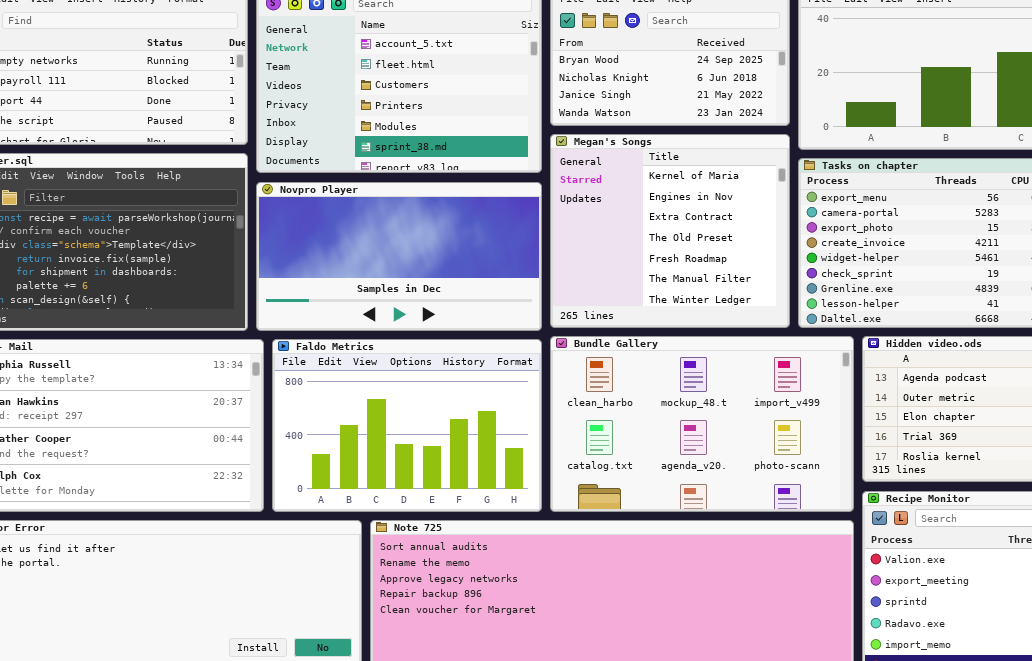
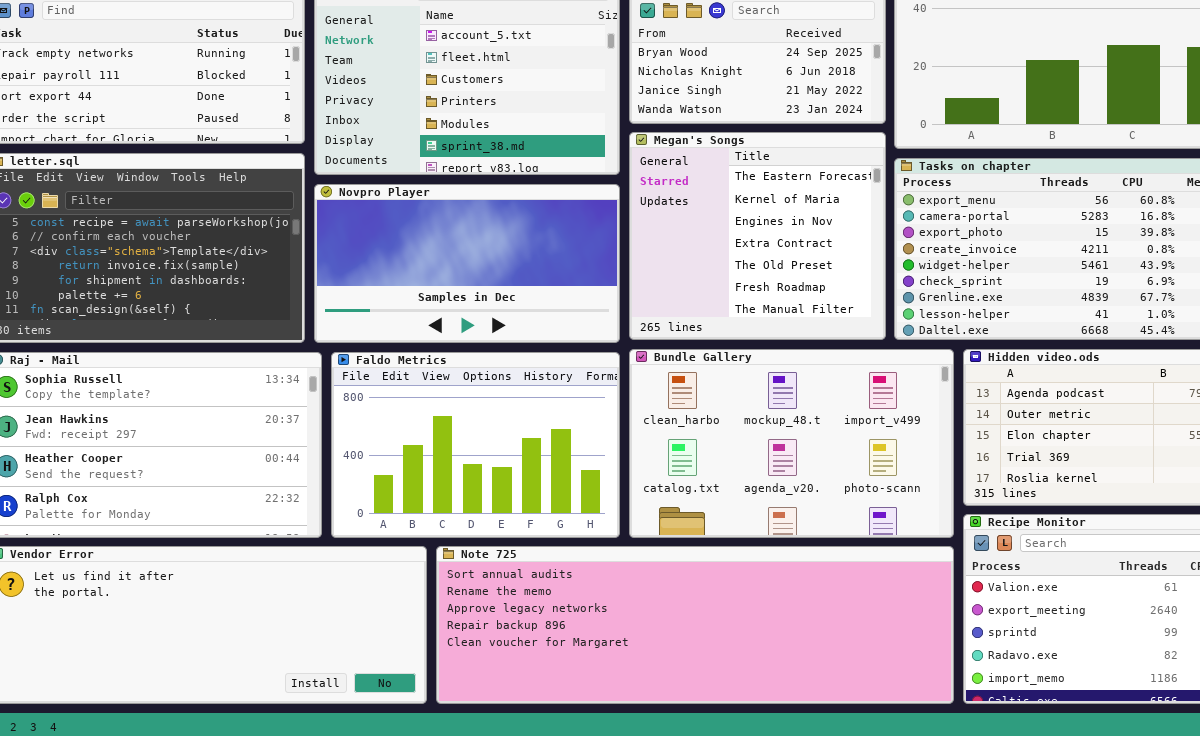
Megan's Songs: [550,134,790,328] -> [629,132,886,340], scrolled up 1 row

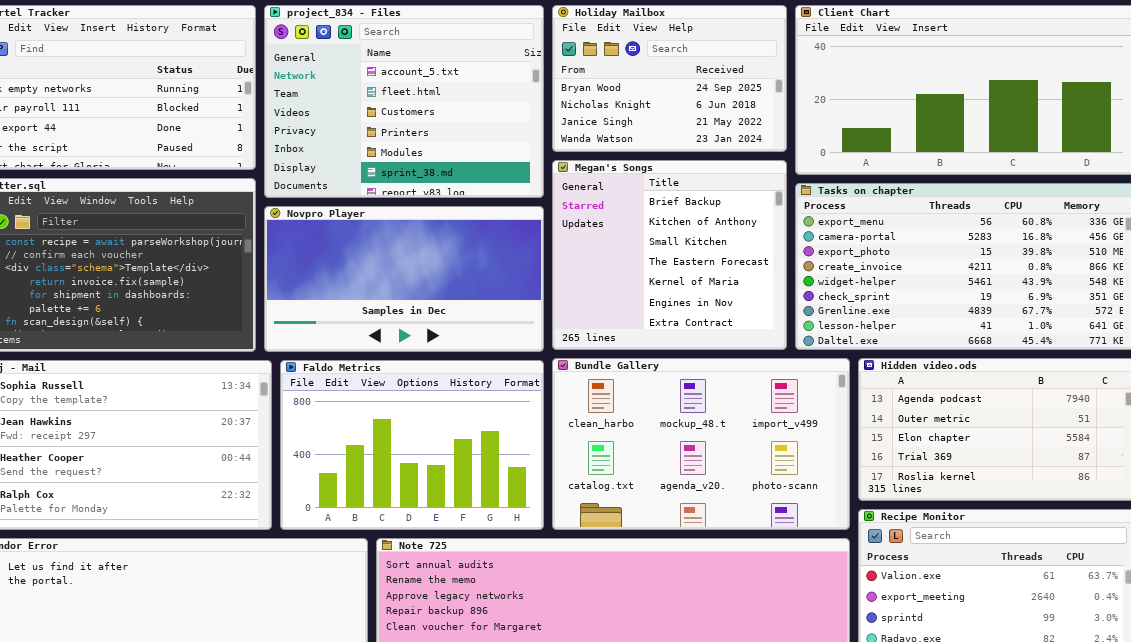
Megan's Songs: [629,132,886,340] -> [552,160,787,350], scrolled up 3 rows

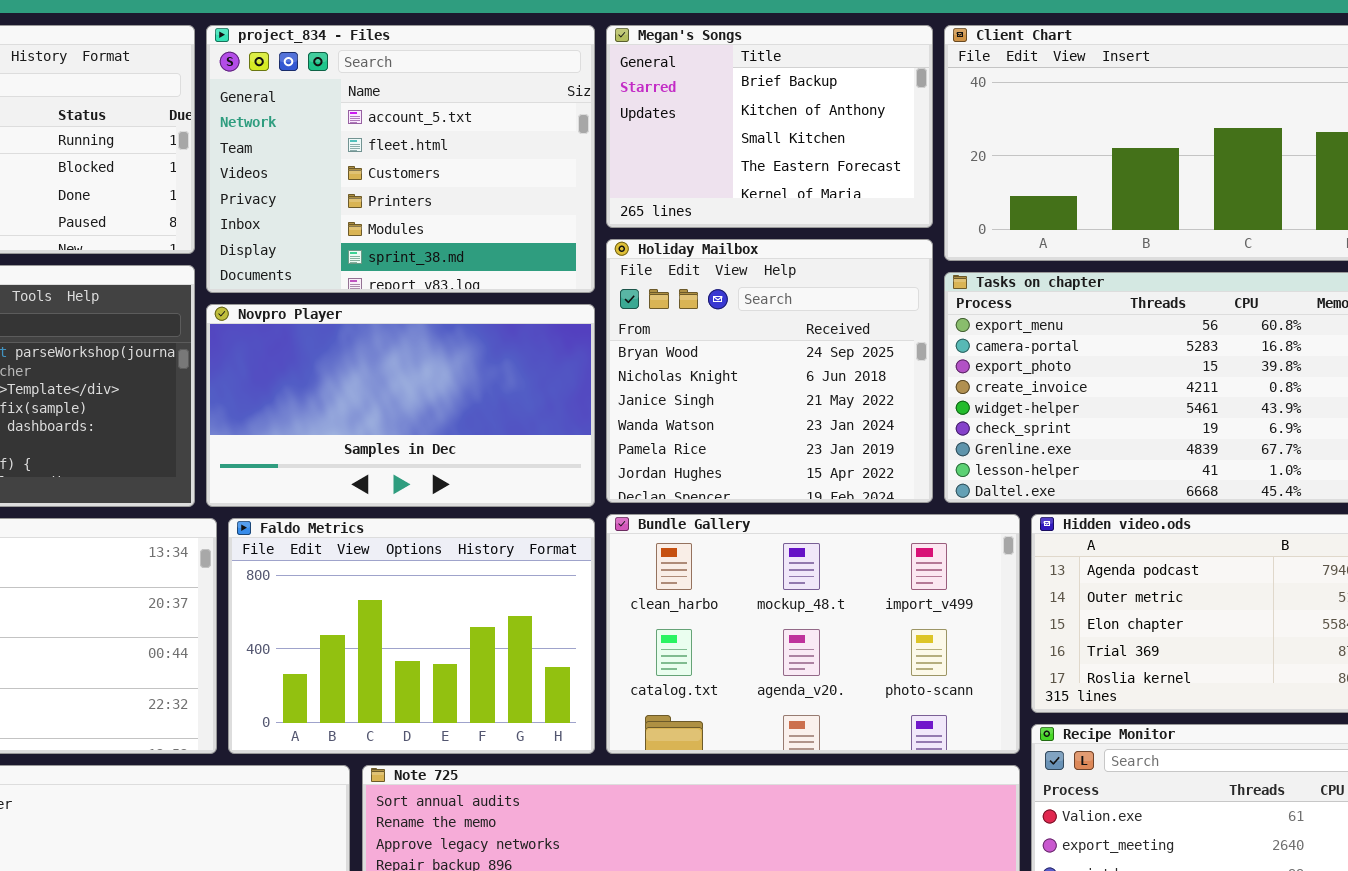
Holiday Mailbox: [552,5,787,152] -> [606,239,933,503], moved, resized
Megan's Songs: [552,160,787,350] -> [606,25,933,228], moved, resized

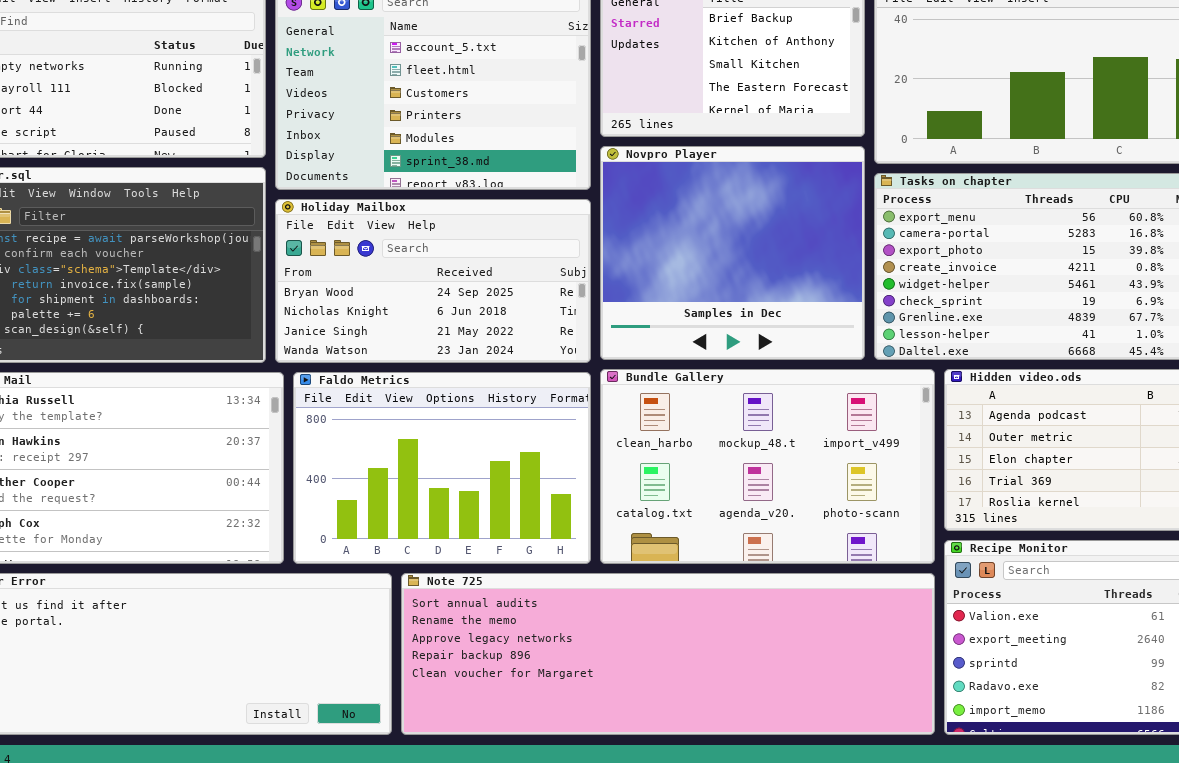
Holiday Mailbox: [606,239,933,503] -> [275,199,591,363], moved, resized
Novpro Player: [206,304,595,507] -> [600,146,865,360], moved, resized

